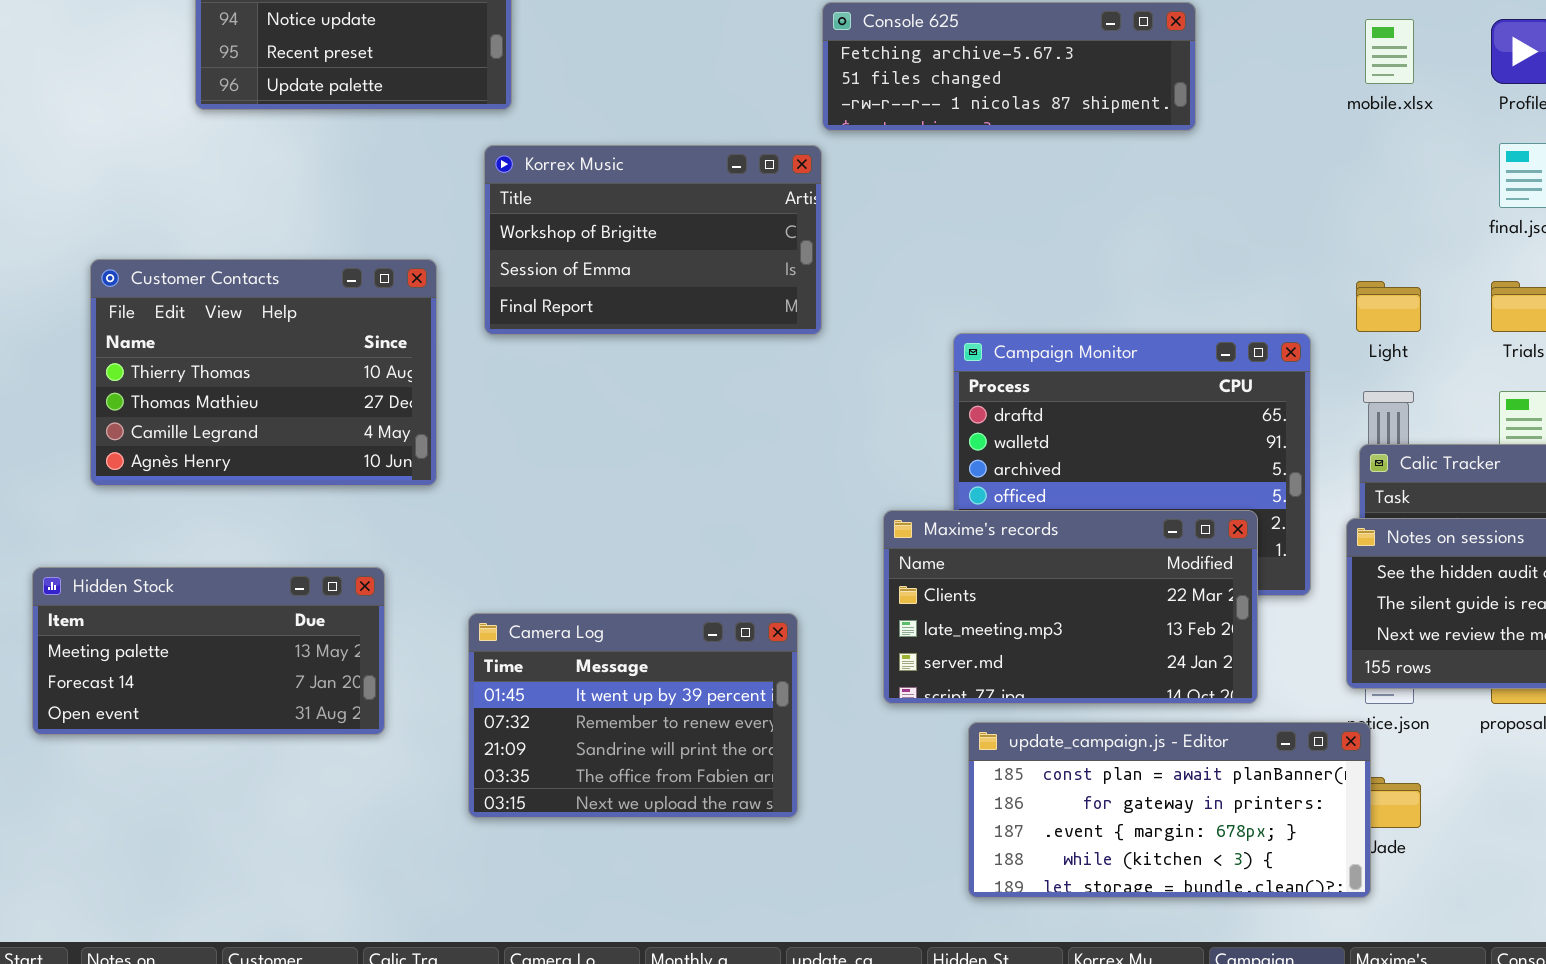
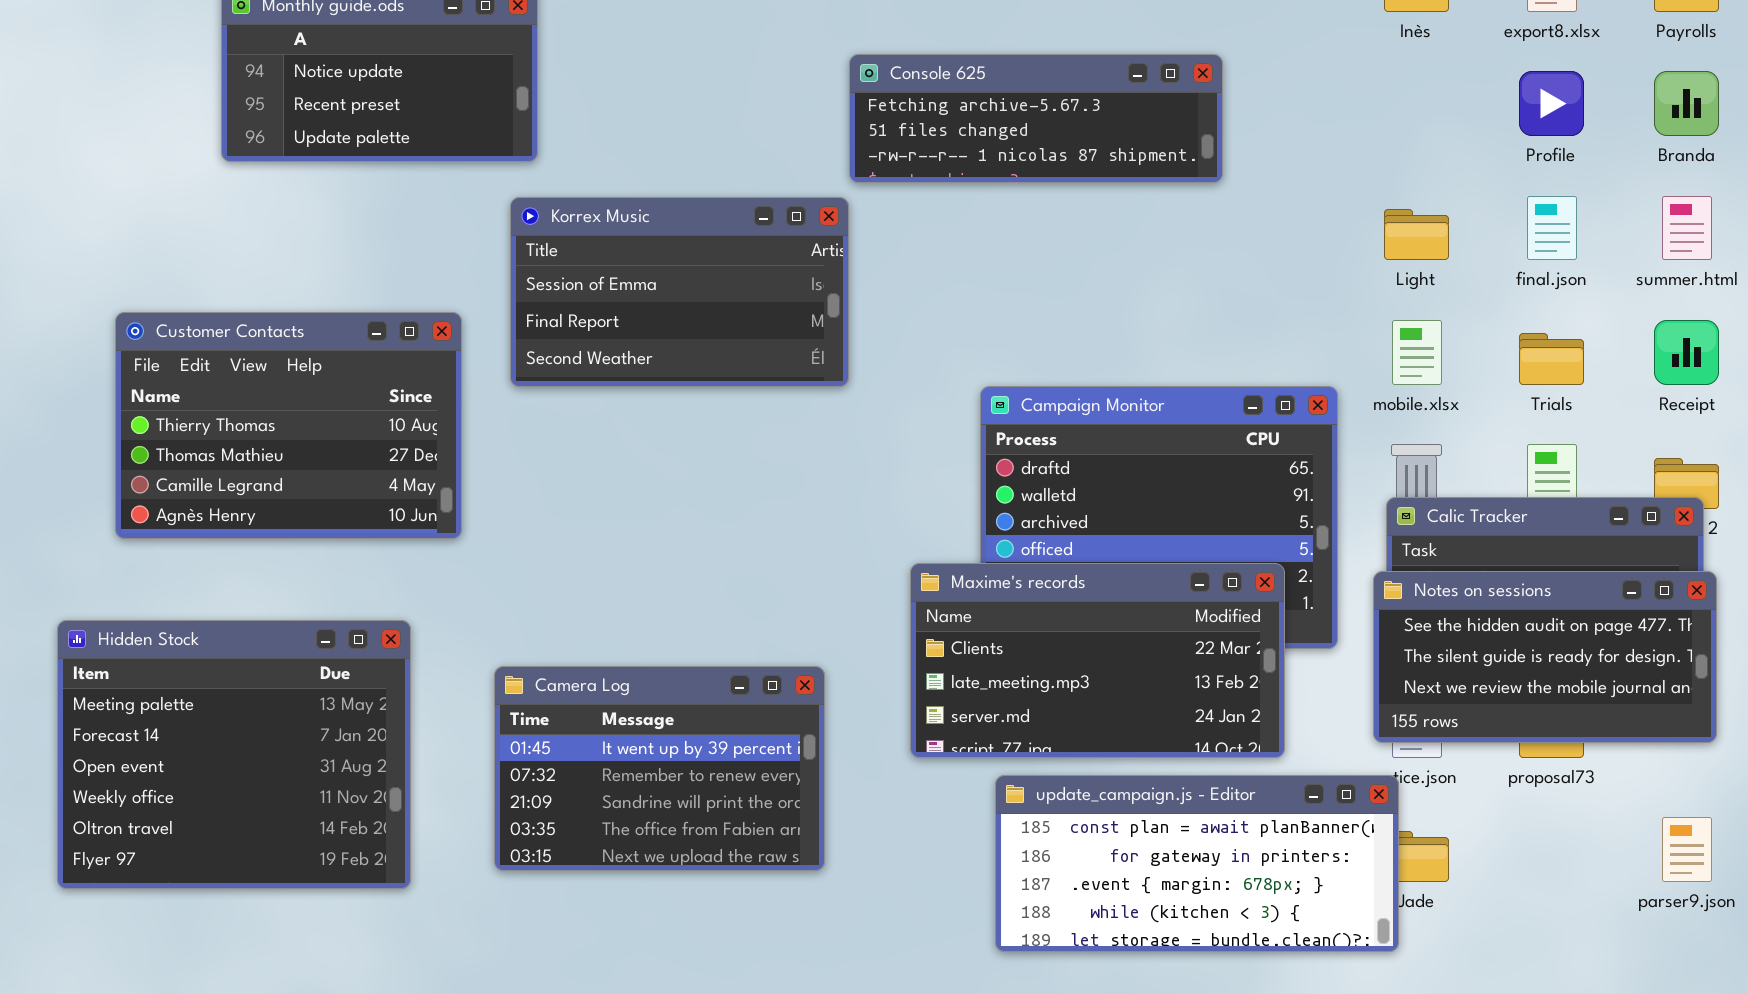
mobile.xlsx: [1365,19,1414,84] -> [1392,320,1442,385], moved
Korrex Music: [484,145,822,335] -> [510,197,849,387], scrolled down 1 row
Light: [1356,281,1421,332] -> [1384,209,1449,260], moved
Hidden Stock: [32,567,385,735] -> [57,620,411,889], resized

